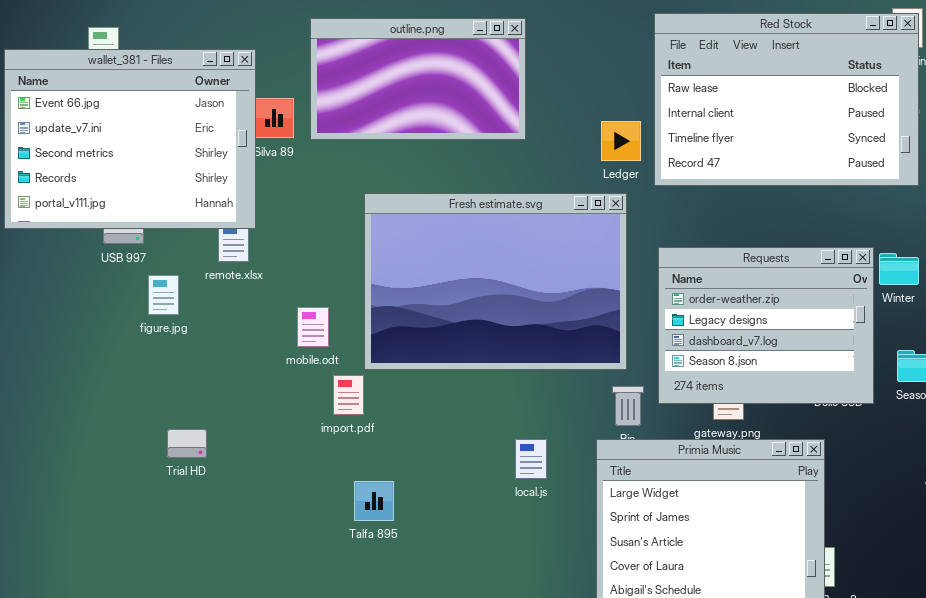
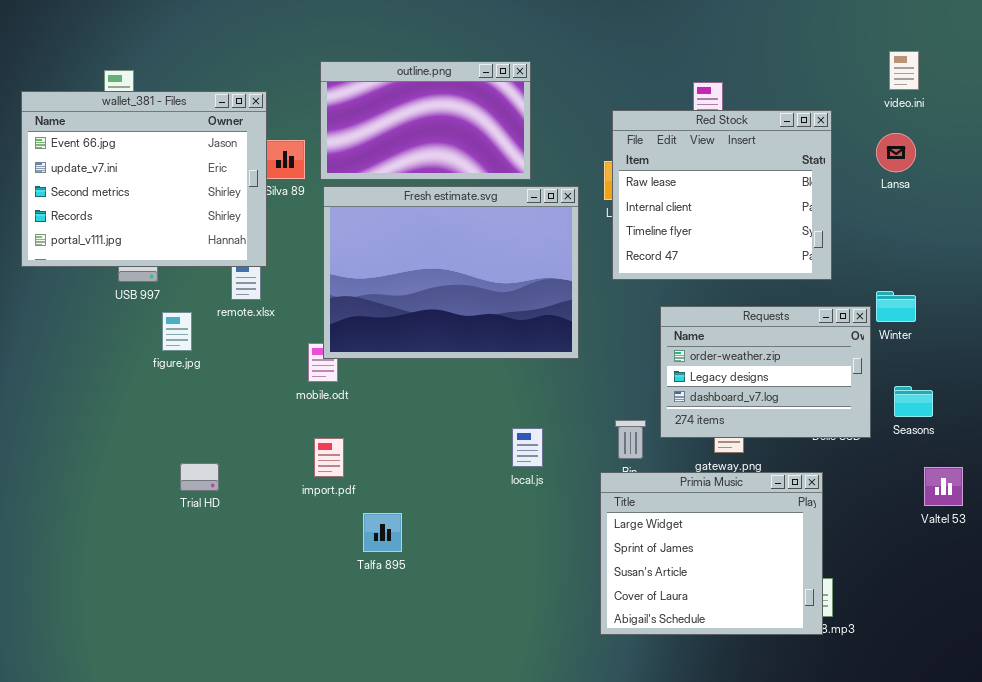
Red Stock: [654,13,919,186] -> [612,110,832,280], moved, resized
Fresh estimate.svg: [364,193,627,370] -> [323,186,579,359], moved
Requests: [658,247,874,404] -> [660,306,871,438], resized
import.pdf: [333,375,364,415] -> [314,438,344,477], moved
local.js: [515,439,547,479] -> [512,428,543,467], moved

